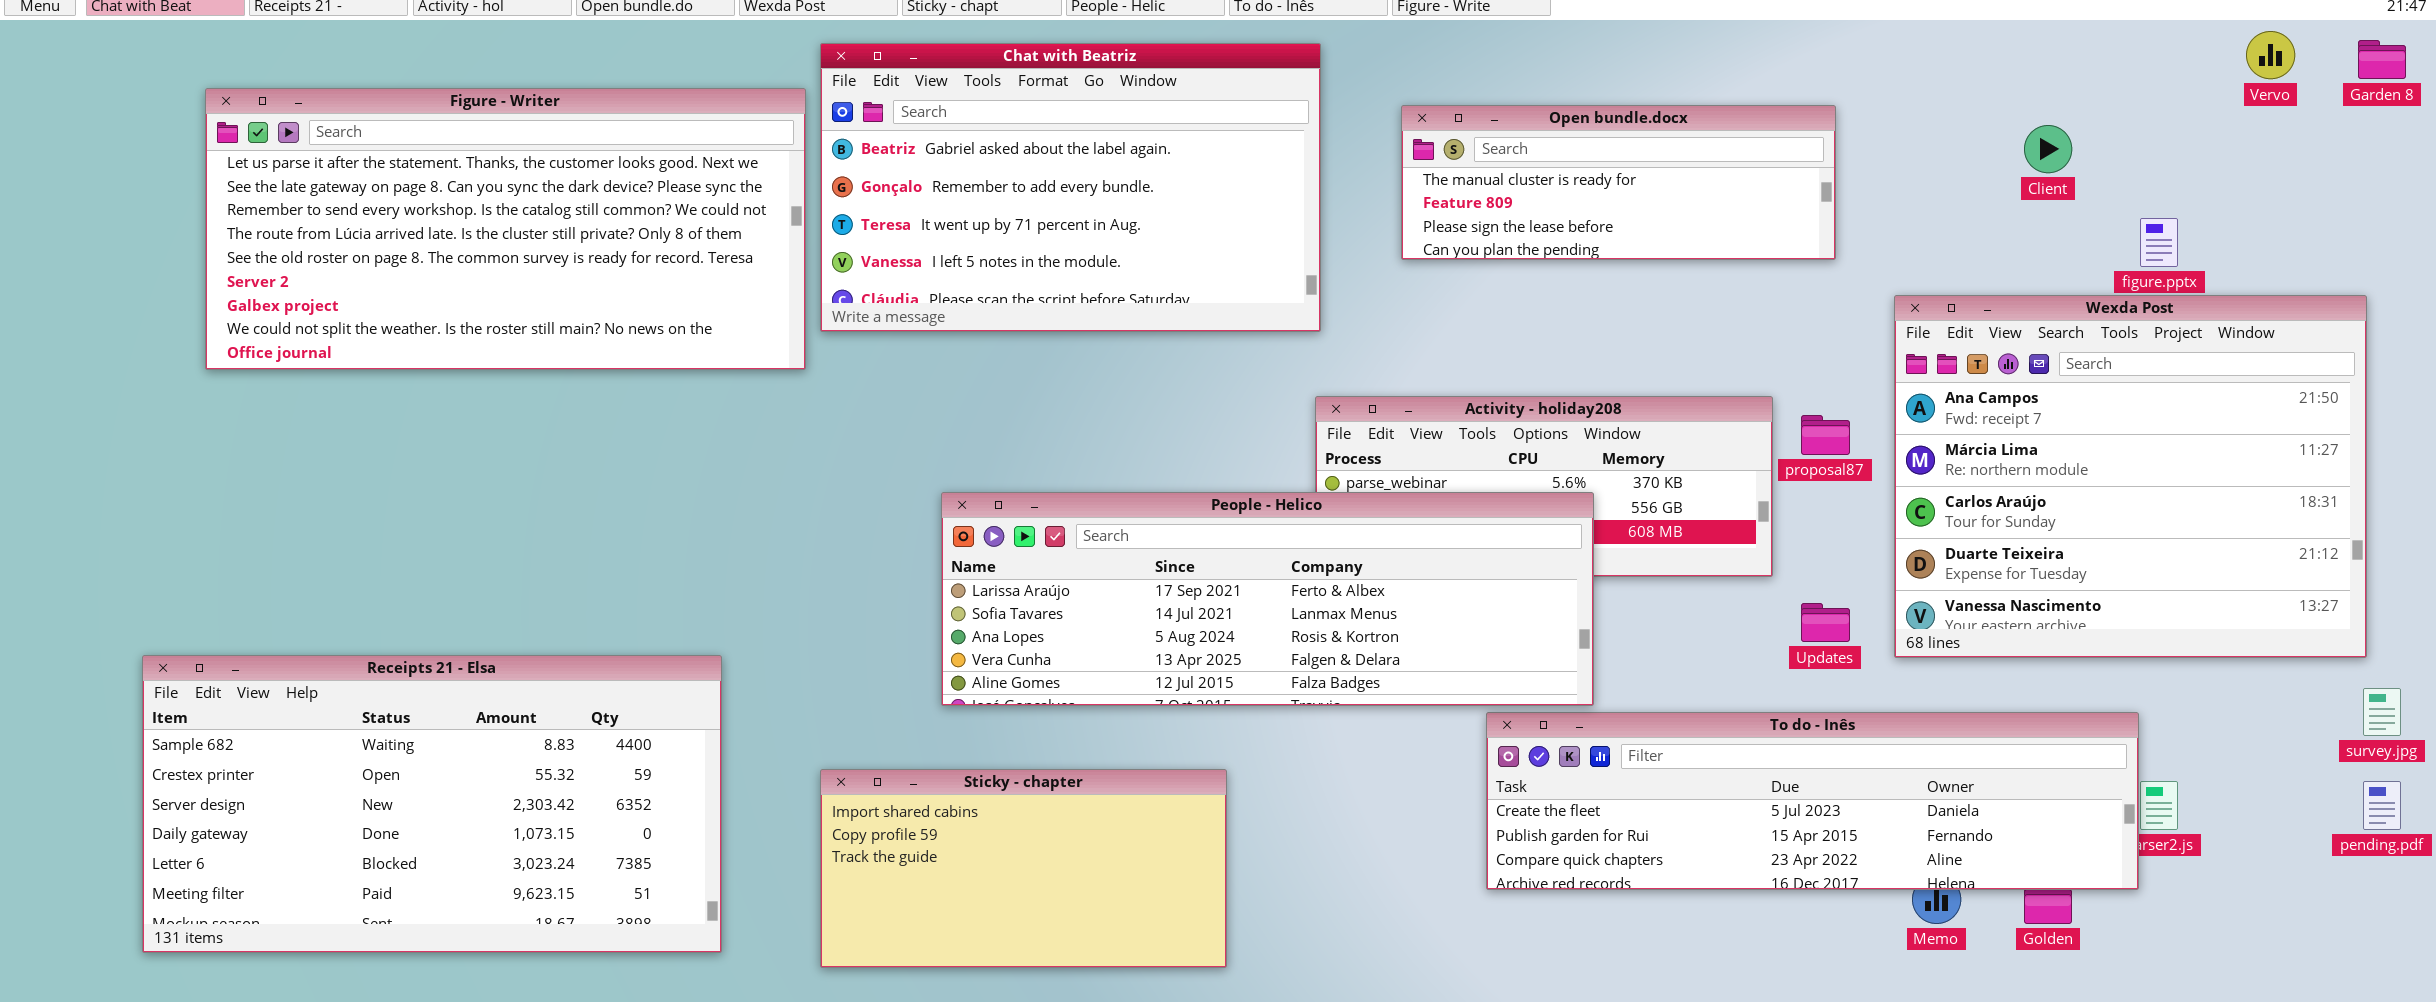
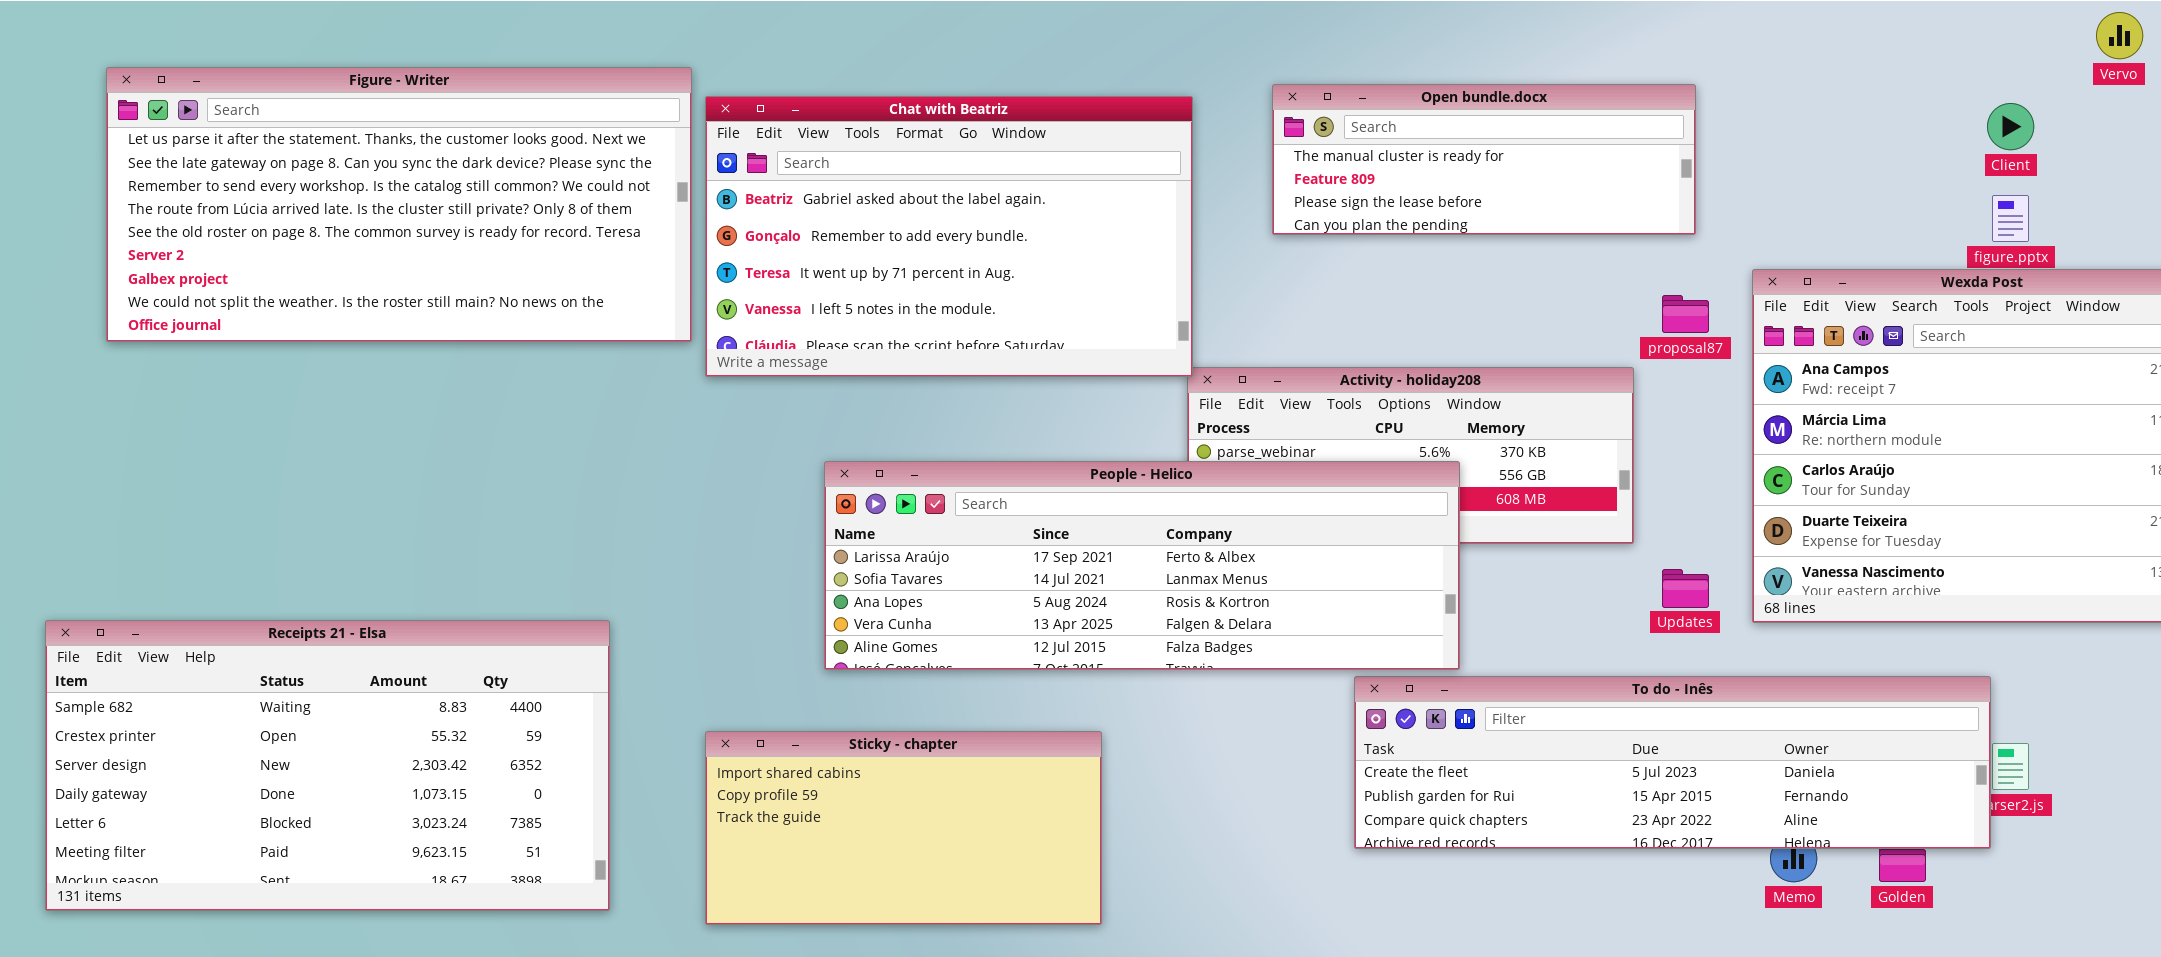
Chat with Beatriz: [820,43,1321,332] -> [705,96,1193,377], moved
Client: [2024,125,2072,173] -> [1987,103,2034,150], moved
proposal87: [1801,415,1850,455] -> [1662,295,1709,333], moved

